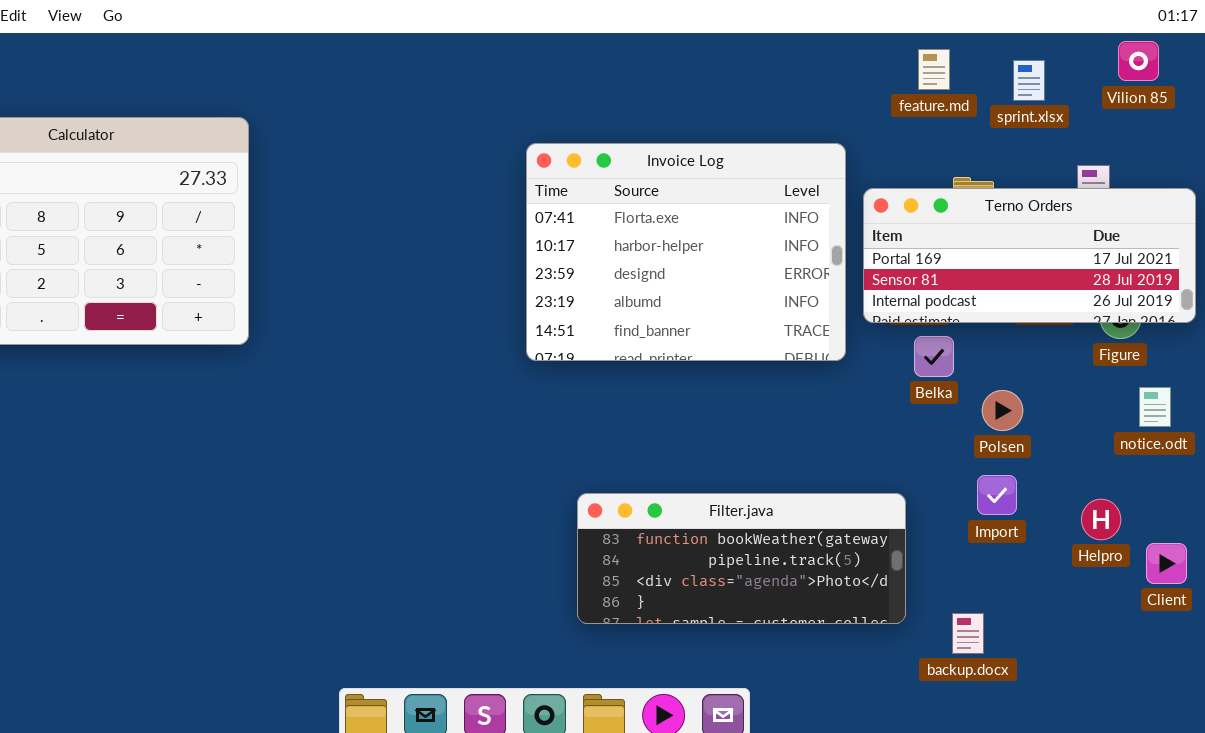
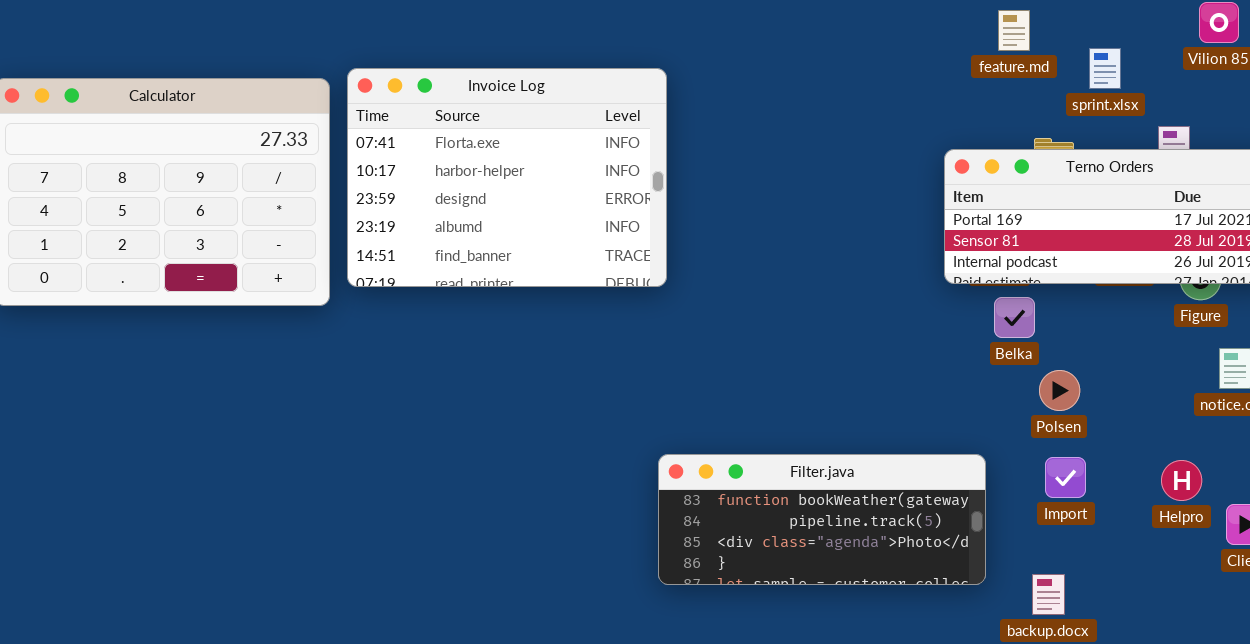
sprint.xlsx: [1013,60,1045,101] -> [1089,48,1121,89], moved
Invoice Log: [526,143,846,361] -> [347,68,667,287], moved
Polsen: [982,390,1023,431] -> [1039,370,1080,411], moved
Import: [977,475,1017,515] -> [1045,457,1086,498], moved

